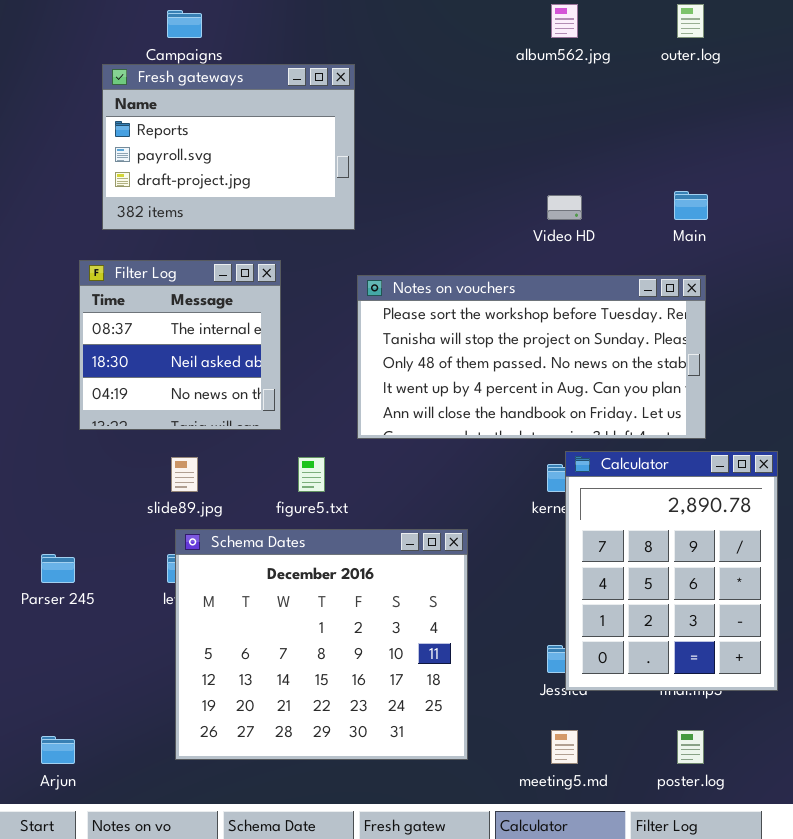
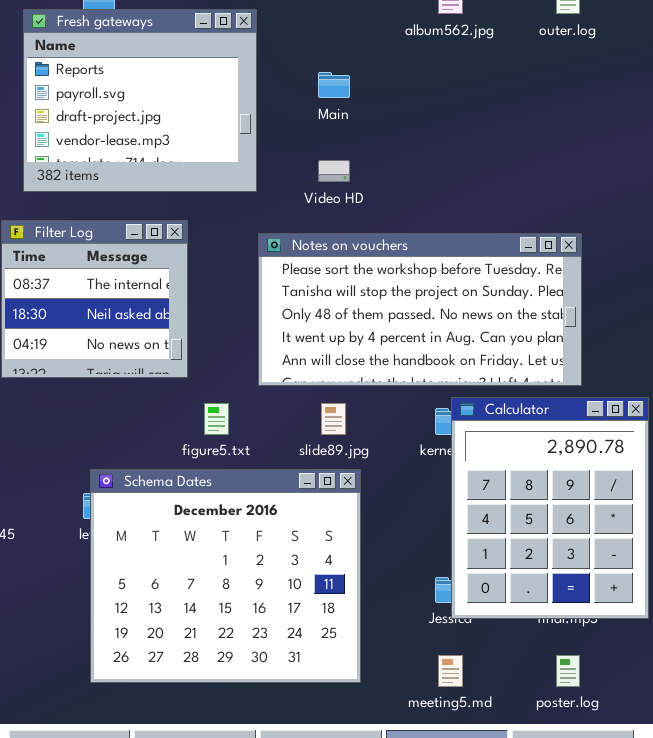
Fresh gateways: [102,64,355,230] -> [23,9,257,192], resized
Main: [674,191,708,220] -> [318,72,350,98], moved
Video HD: [547,195,582,220] -> [318,160,350,182], moved
slide89.jpg: [171,457,198,492] -> [321,403,346,435], moved

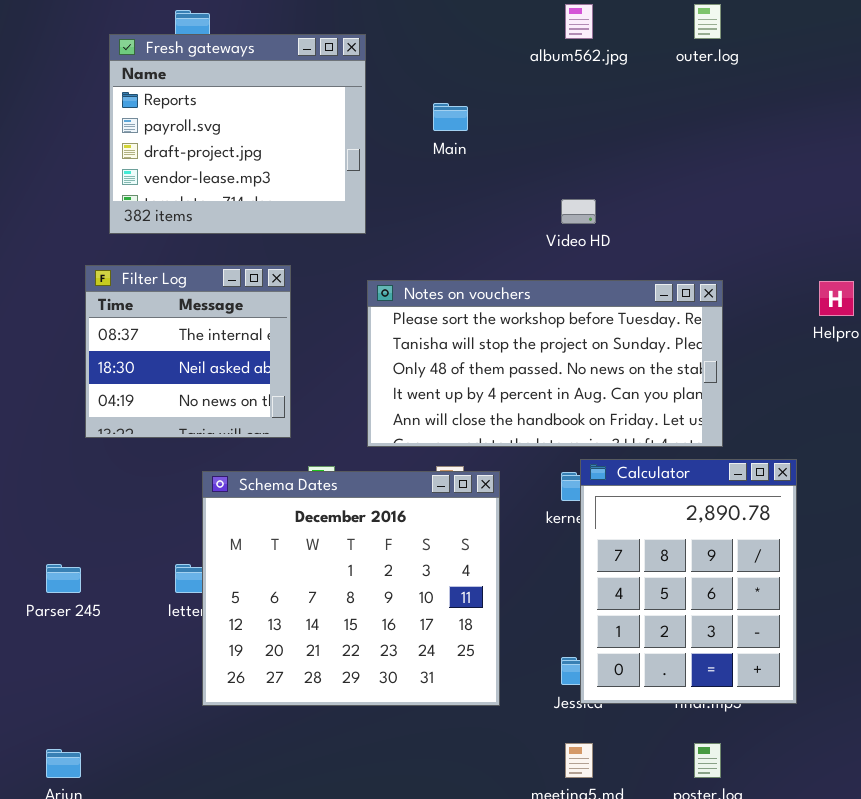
Video HD: [318,160,350,182] -> [561,199,596,224], moved
Schema Dates: [90,469,361,683] -> [202,471,500,706], moved

